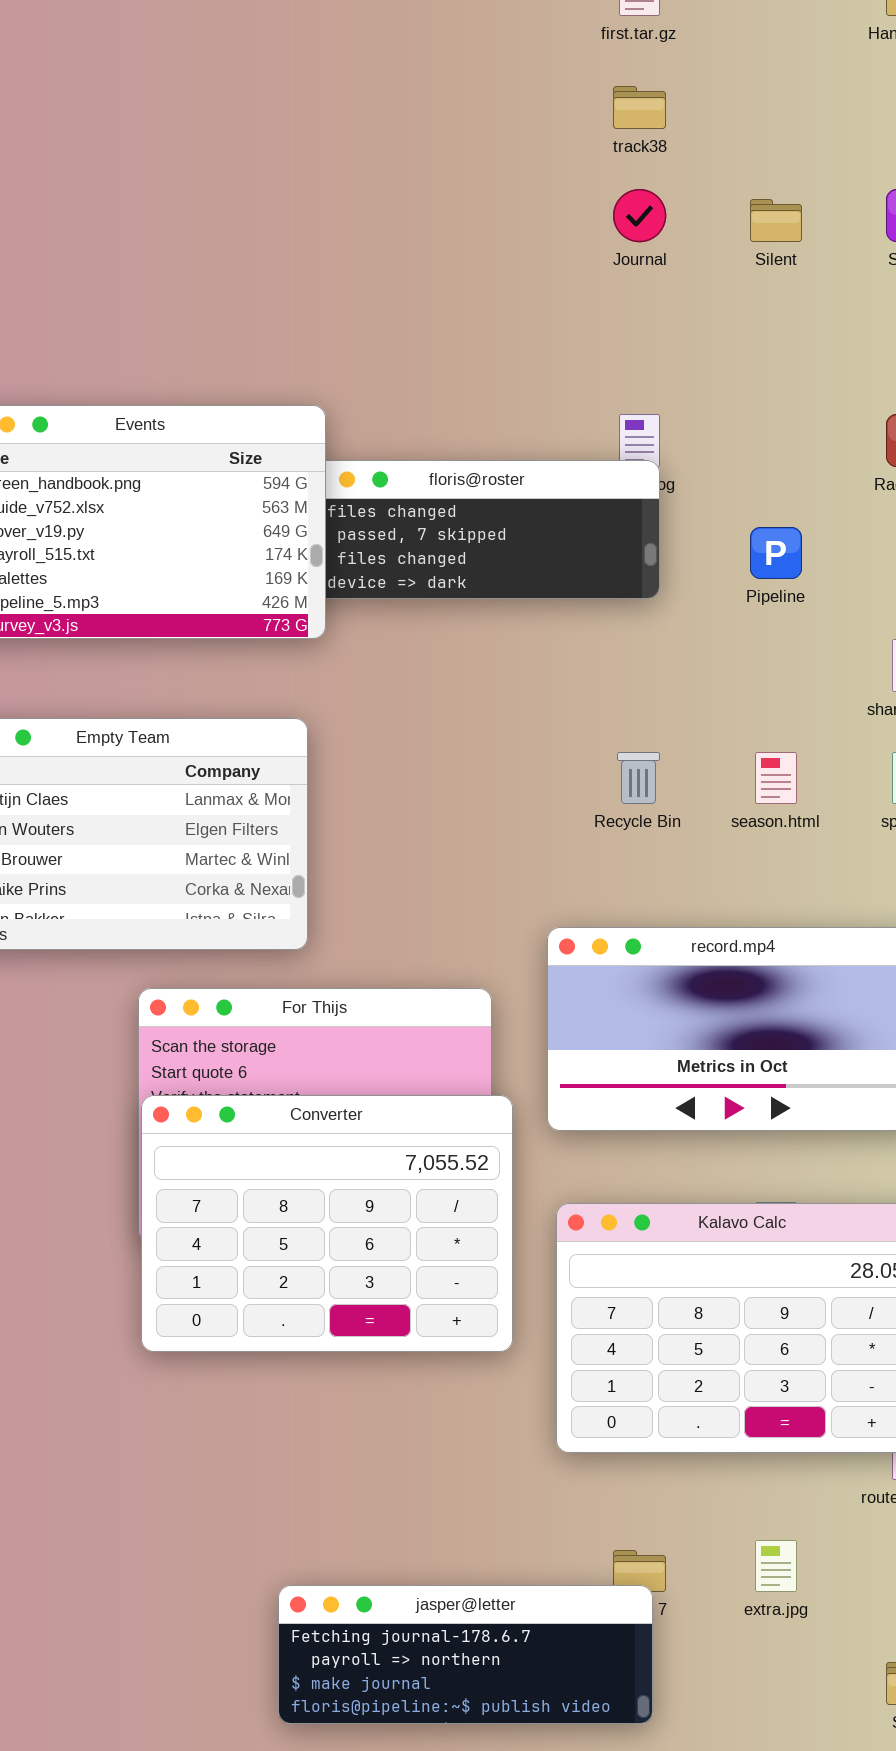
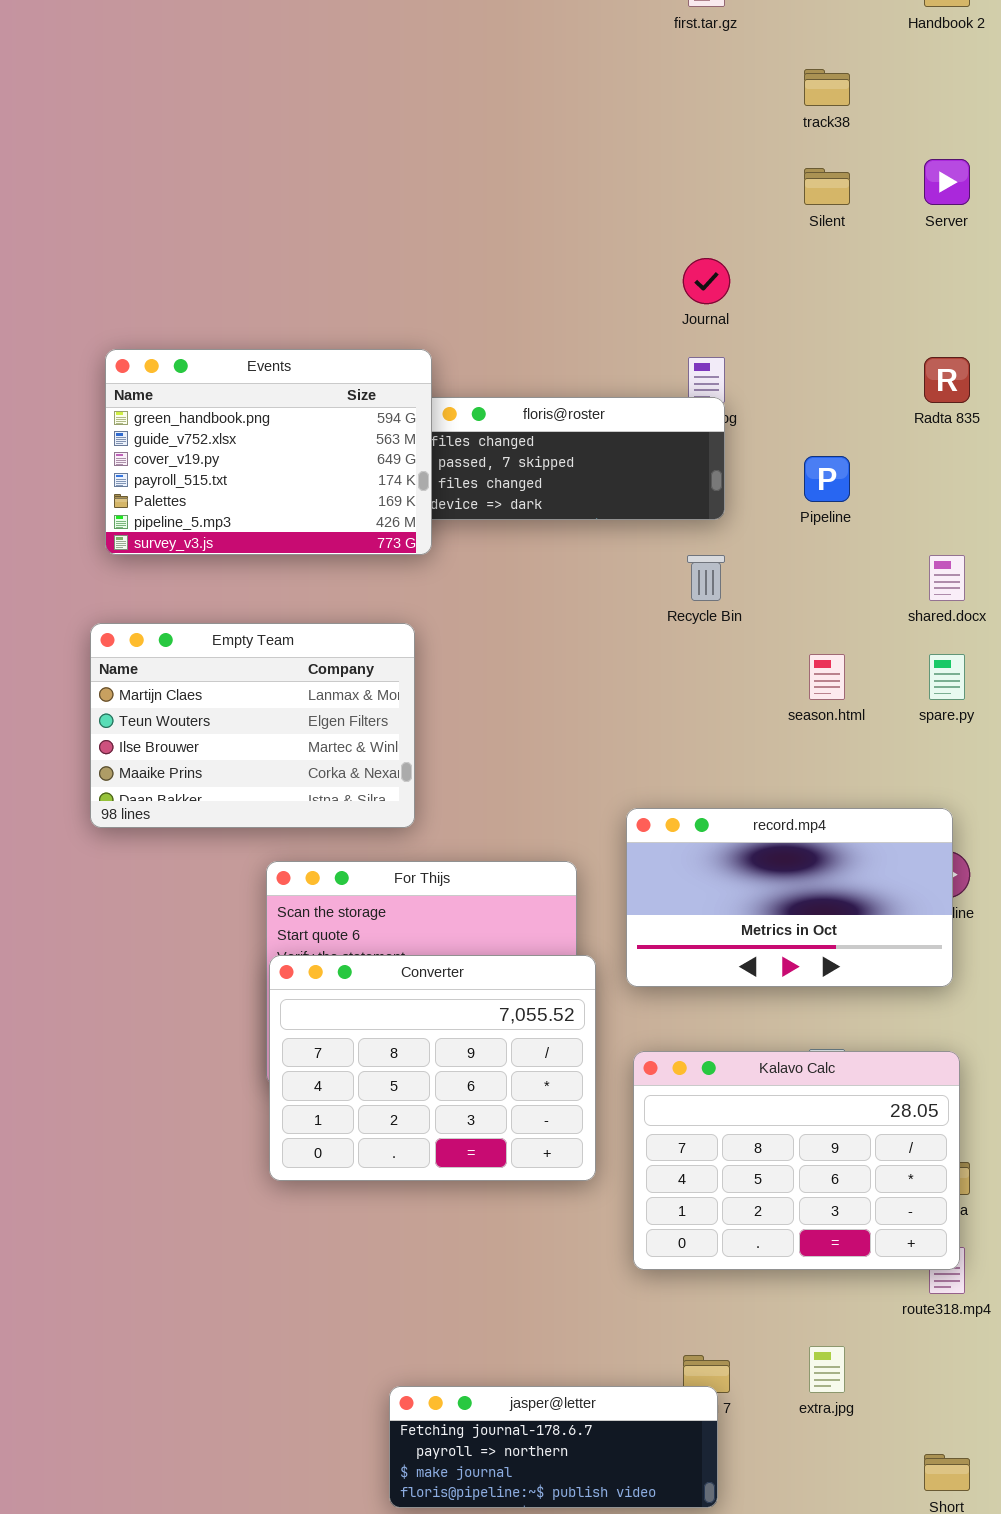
track38: [613,86,666,129] -> [804,69,850,106], moved
Journal: [613,189,666,242] -> [683,258,730,304], moved
Recycle Bin: [617,752,660,804] -> [687,555,725,601], moved

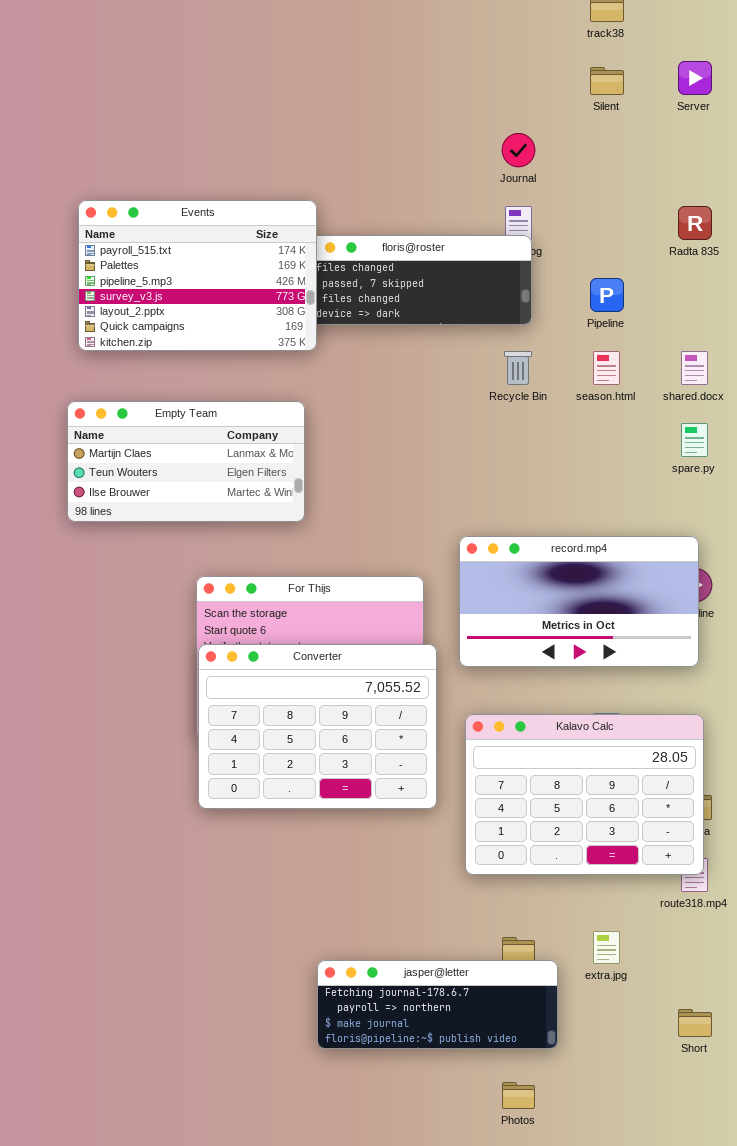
Events: [105,349,432,555] -> [78,200,317,351], scrolled down 3 rows
Empty Team: [90,623,415,828] -> [67,401,305,522], resized
season.html: [809,654,845,700] -> [593,351,620,385], moved
jasper@letter: [389,1386,718,1508] -> [317,960,558,1049], moved

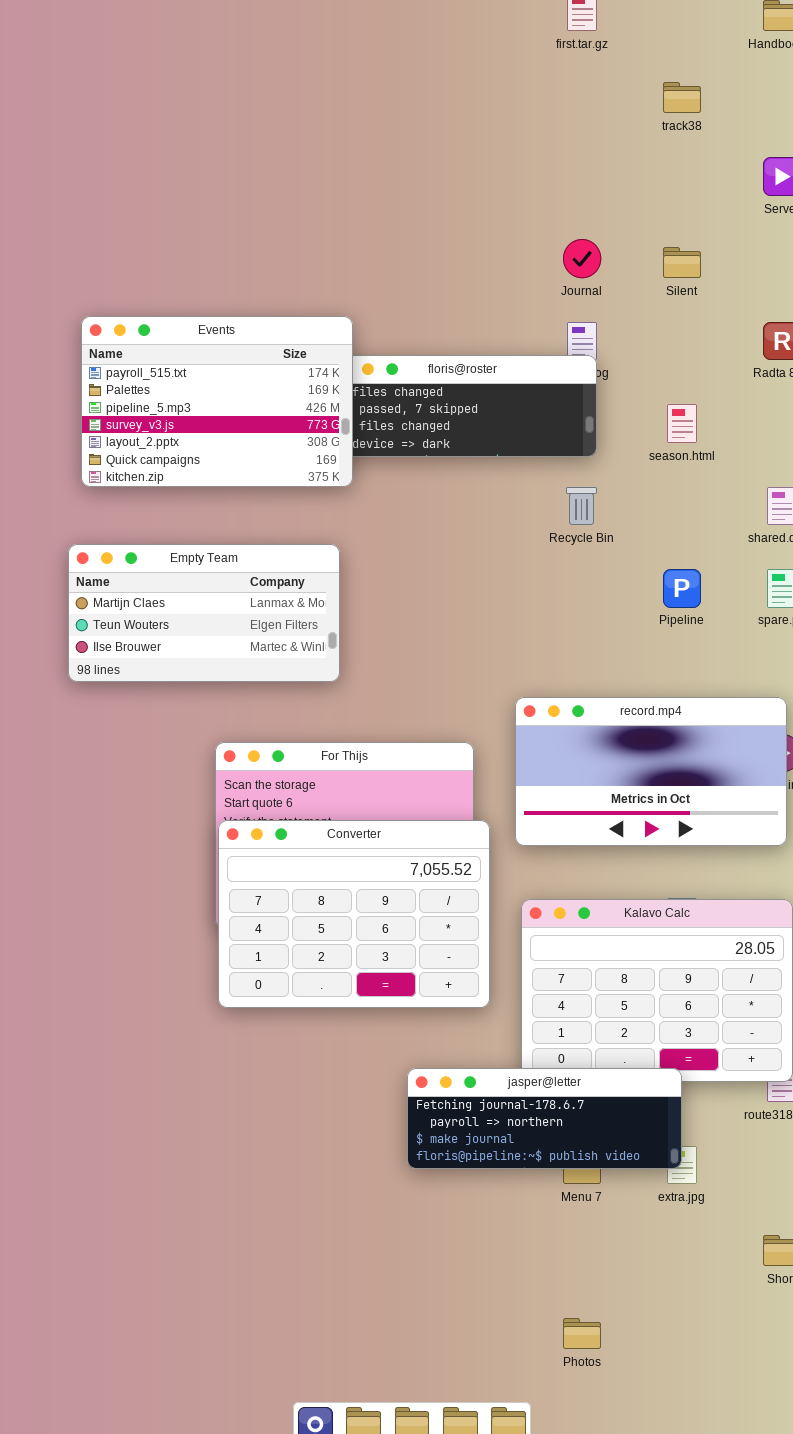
Silent: [590,67,624,95] -> [663,247,701,278], moved
Pipeline: [590,278,624,312] -> [663,569,701,608], moved
season.html: [593,351,620,385] -> [667,404,697,443], moved
jasper@letter: [317,960,558,1049] -> [407,1068,682,1169], moved

